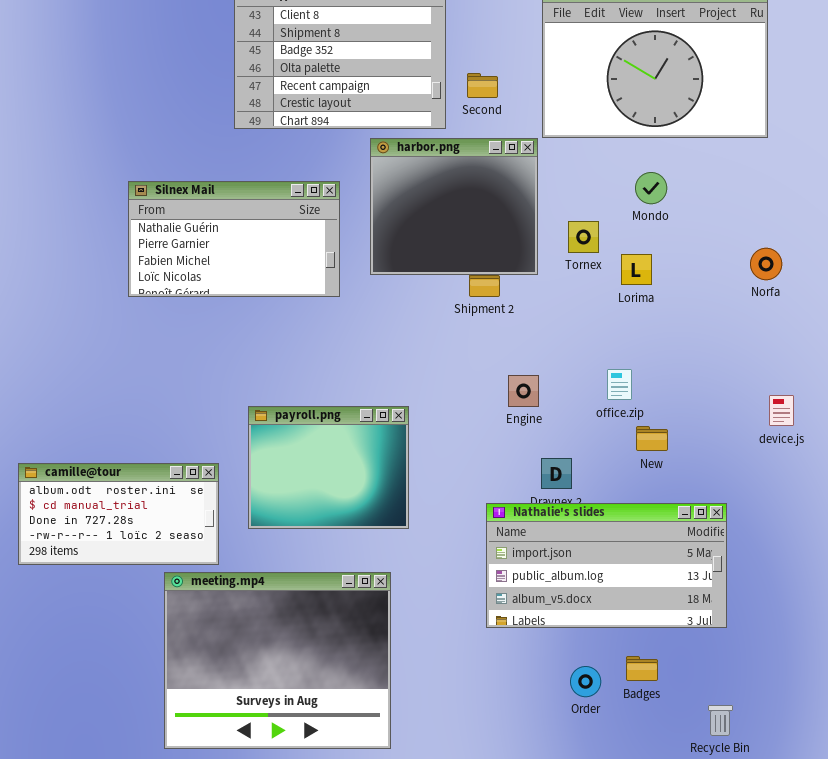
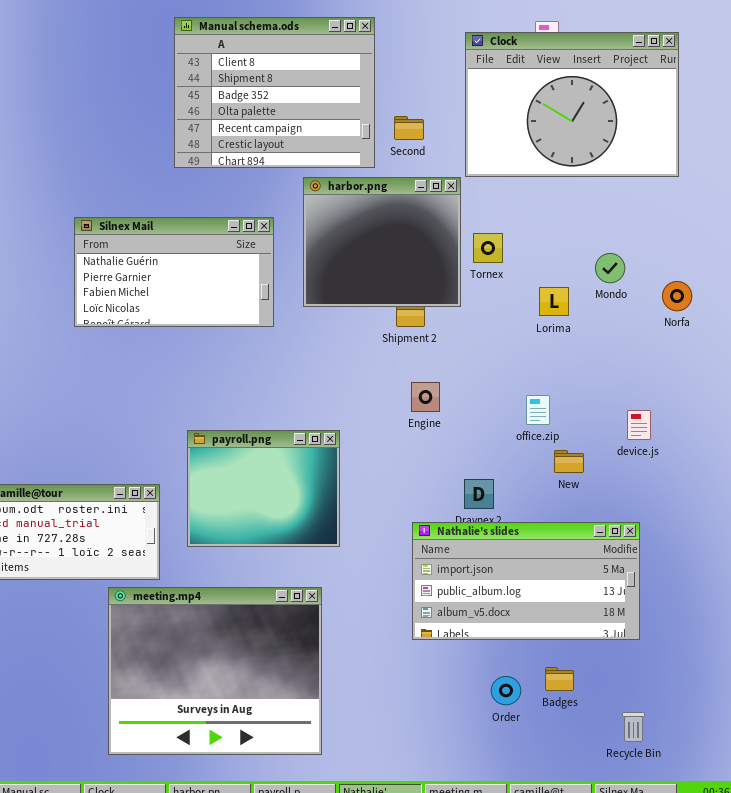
Mondo: [635,172,667,204] -> [595,253,625,283], moved
Tornex: [568,221,599,253] -> [473,233,503,263], moved
Engine: [508,375,539,407] -> [411,382,440,412], moved
device.js: [769,395,794,426] -> [627,410,651,440], moved

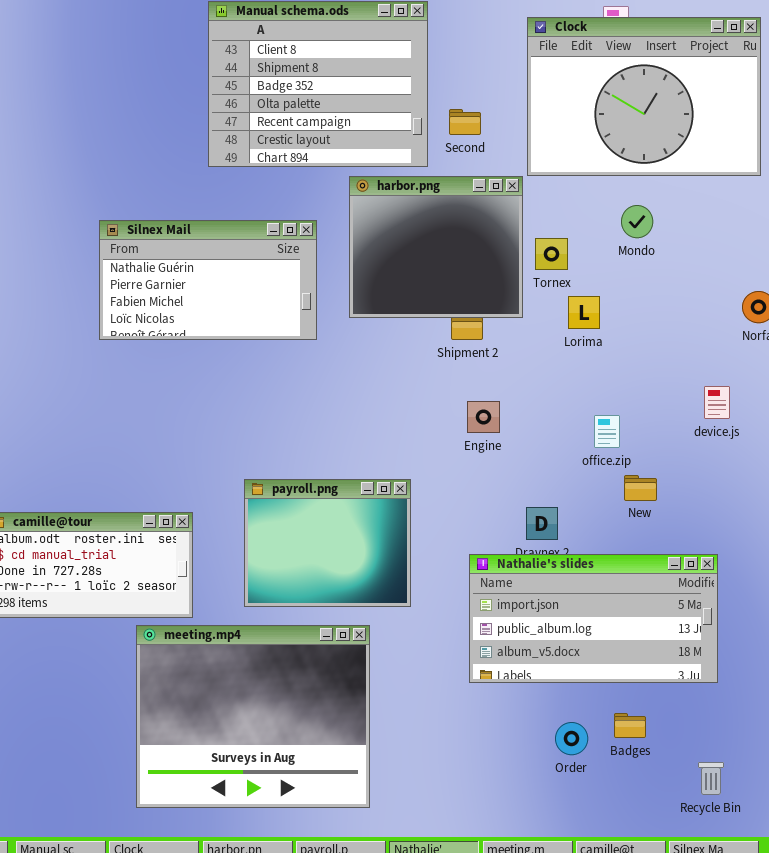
Mondo: [595,253,625,283] -> [621,205,653,238], moved
Lorima: [539,287,569,316] -> [568,296,600,329], moved
device.js: [627,410,651,440] -> [704,386,730,419], moved
payroll.png: [187,430,340,547] -> [244,479,411,607], moved

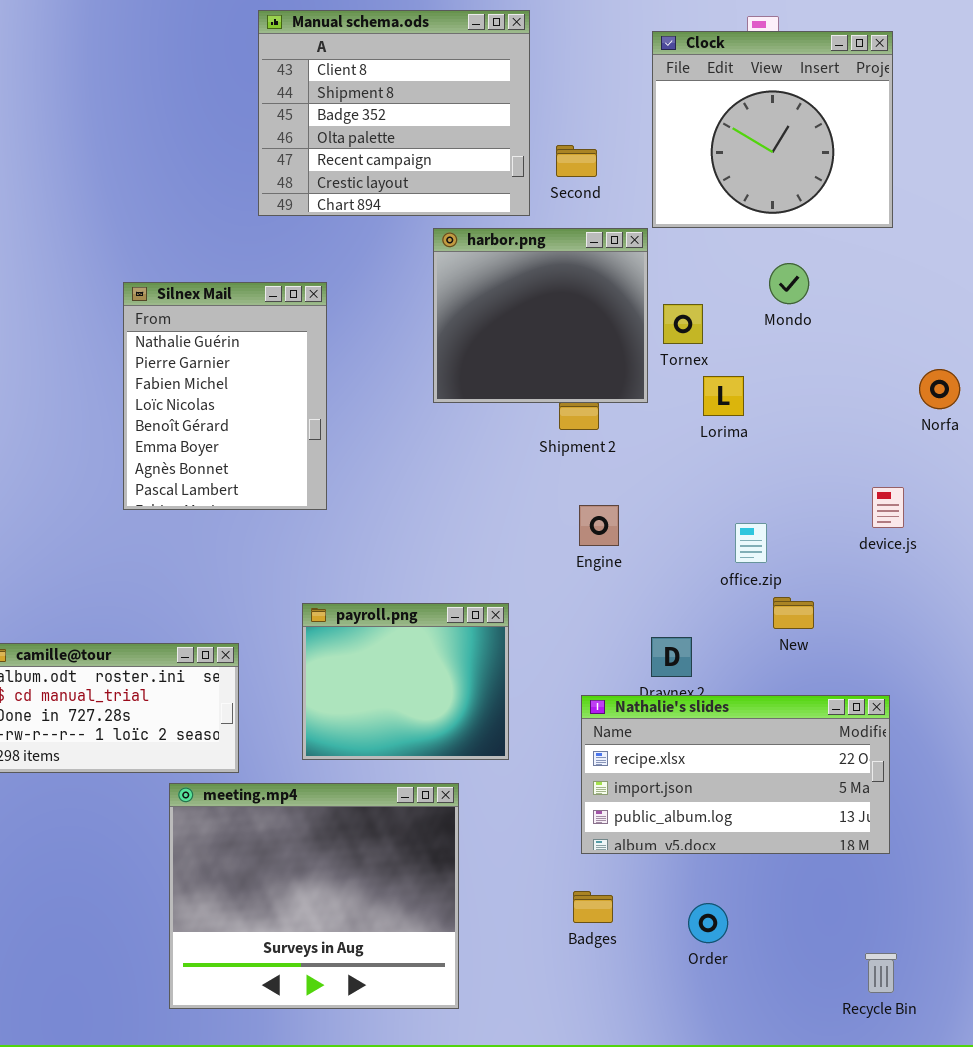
Clock: [527,17,761,176] -> [652,31,893,228], resized
Silnex Mail: [99,220,317,340] -> [123,282,327,510], resized
Nathalie's slides: [469,554,718,683] -> [581,695,890,854], scrolled up 1 row
Badges: [614,713,646,738] -> [573,891,613,923], moved

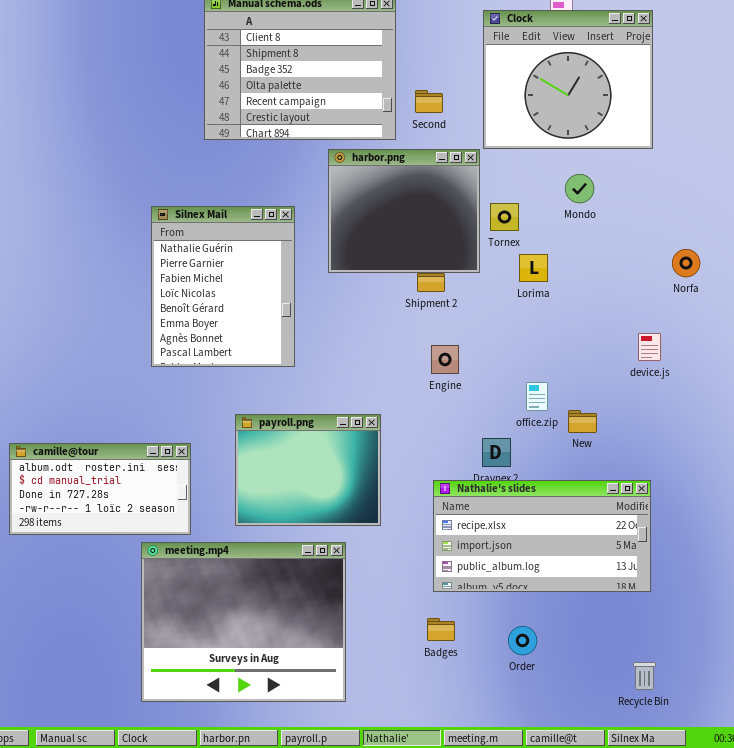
Silnex Mail: [123,282,327,510] -> [151,206,295,367], moved
office.zip: [735,523,767,563] -> [526,382,548,411], moved

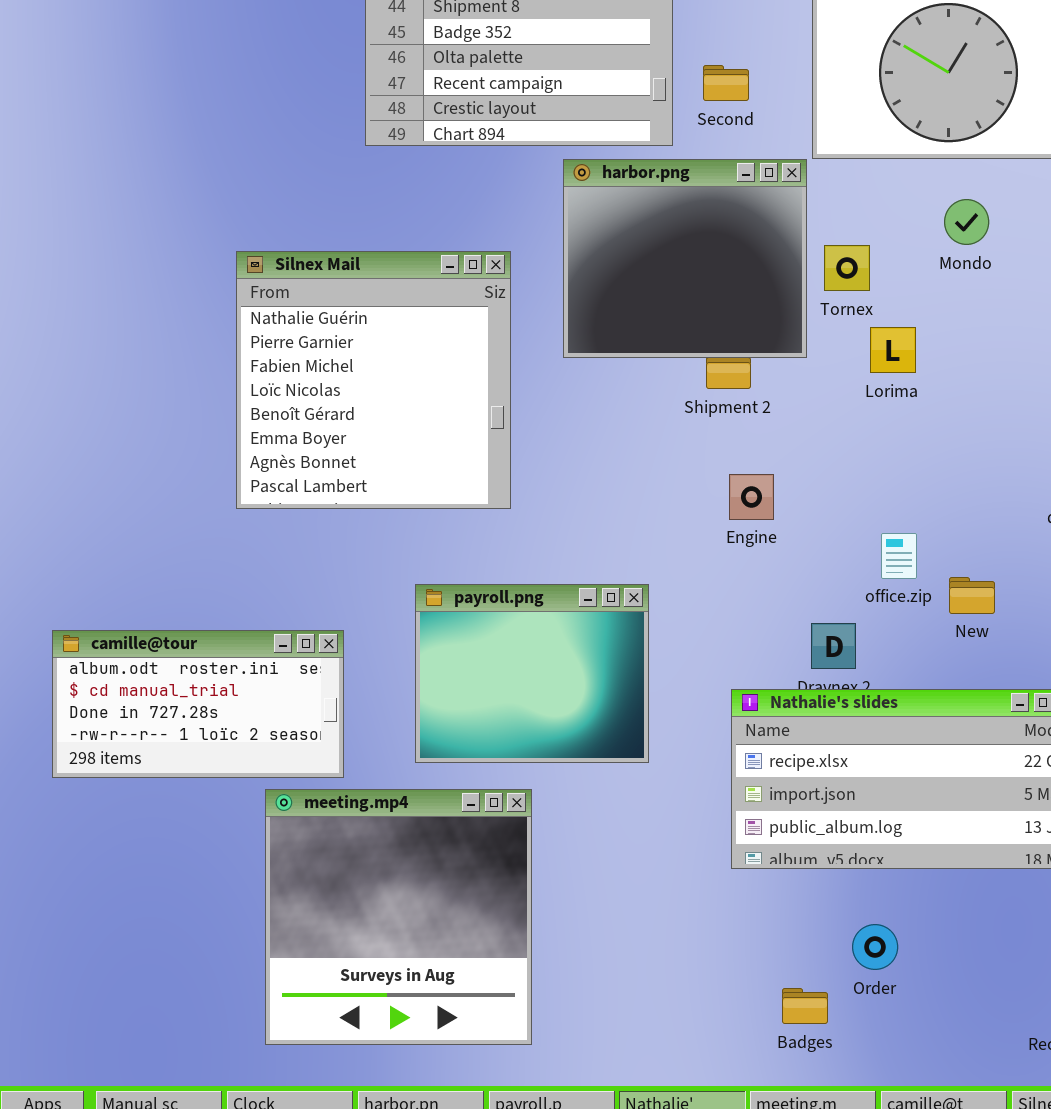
Silnex Mail: [151,206,295,367] -> [236,251,511,509], resized
meeting.mp4: [141,542,346,702] -> [265,789,532,1045], resized
Badges: [427,618,455,641] -> [782,988,828,1024], moved

